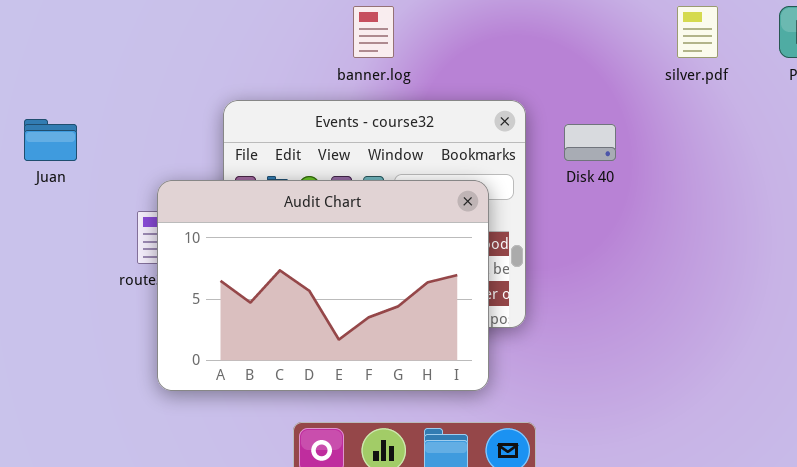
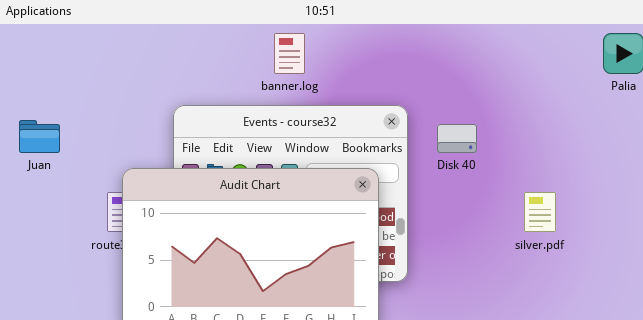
silver.pdf: [677,6,718,58] -> [524,192,556,232], moved

